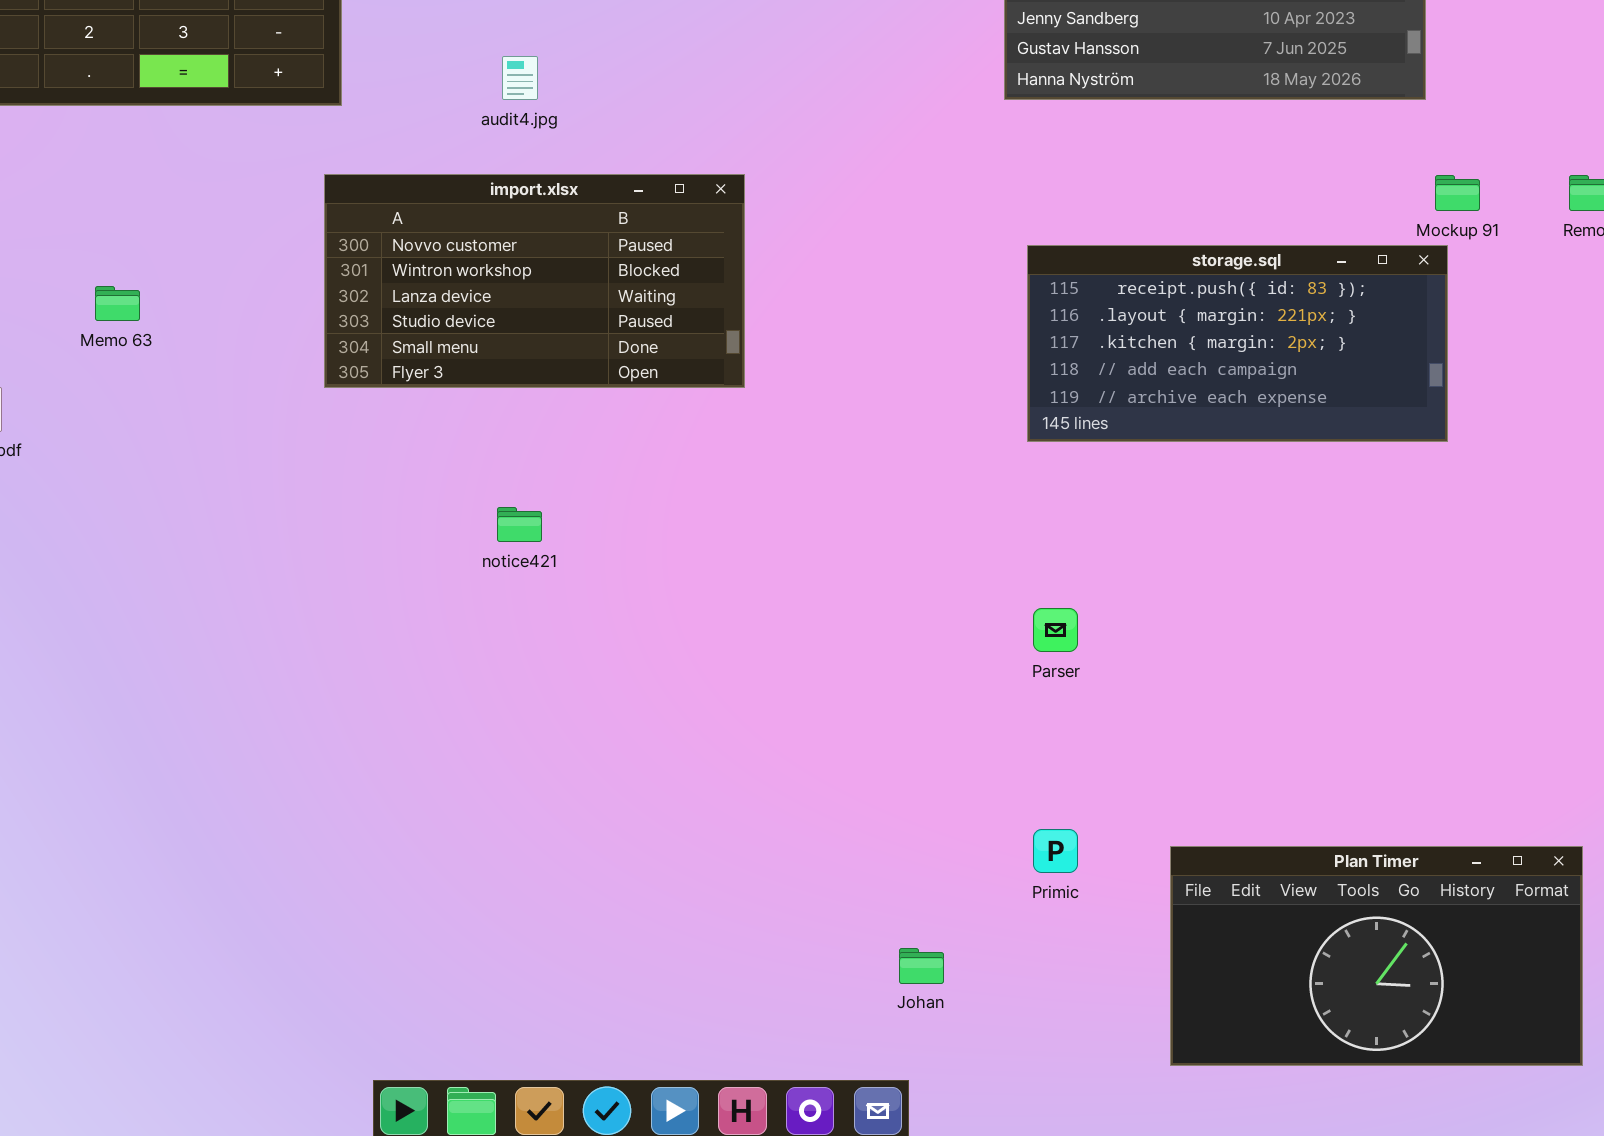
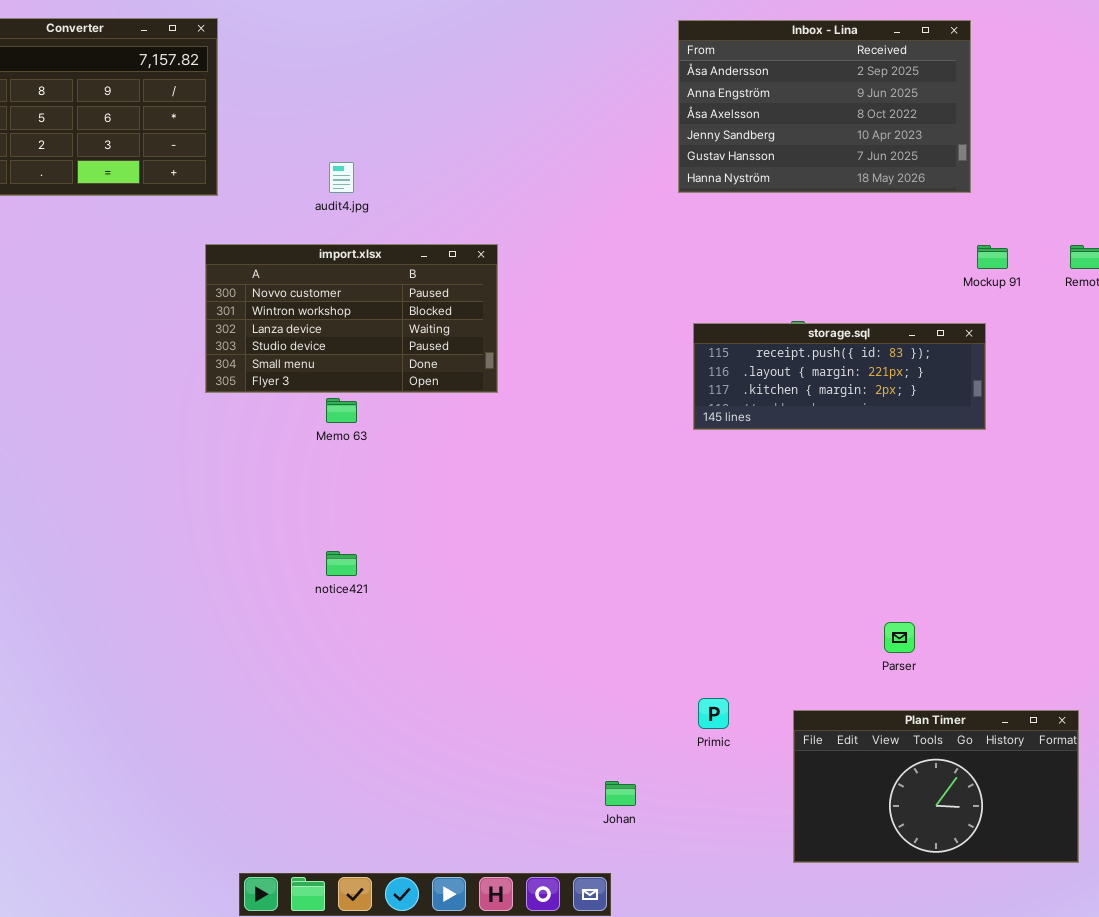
storage.sql: [1027,245,1448,442] -> [693,323,986,430], resized
Memo 63: [95,286,140,321] -> [326,398,357,423], moved
notice421: [497,507,542,542] -> [326,551,357,576], moved
Parser: [1033,608,1078,652] -> [884,622,915,653], moved

